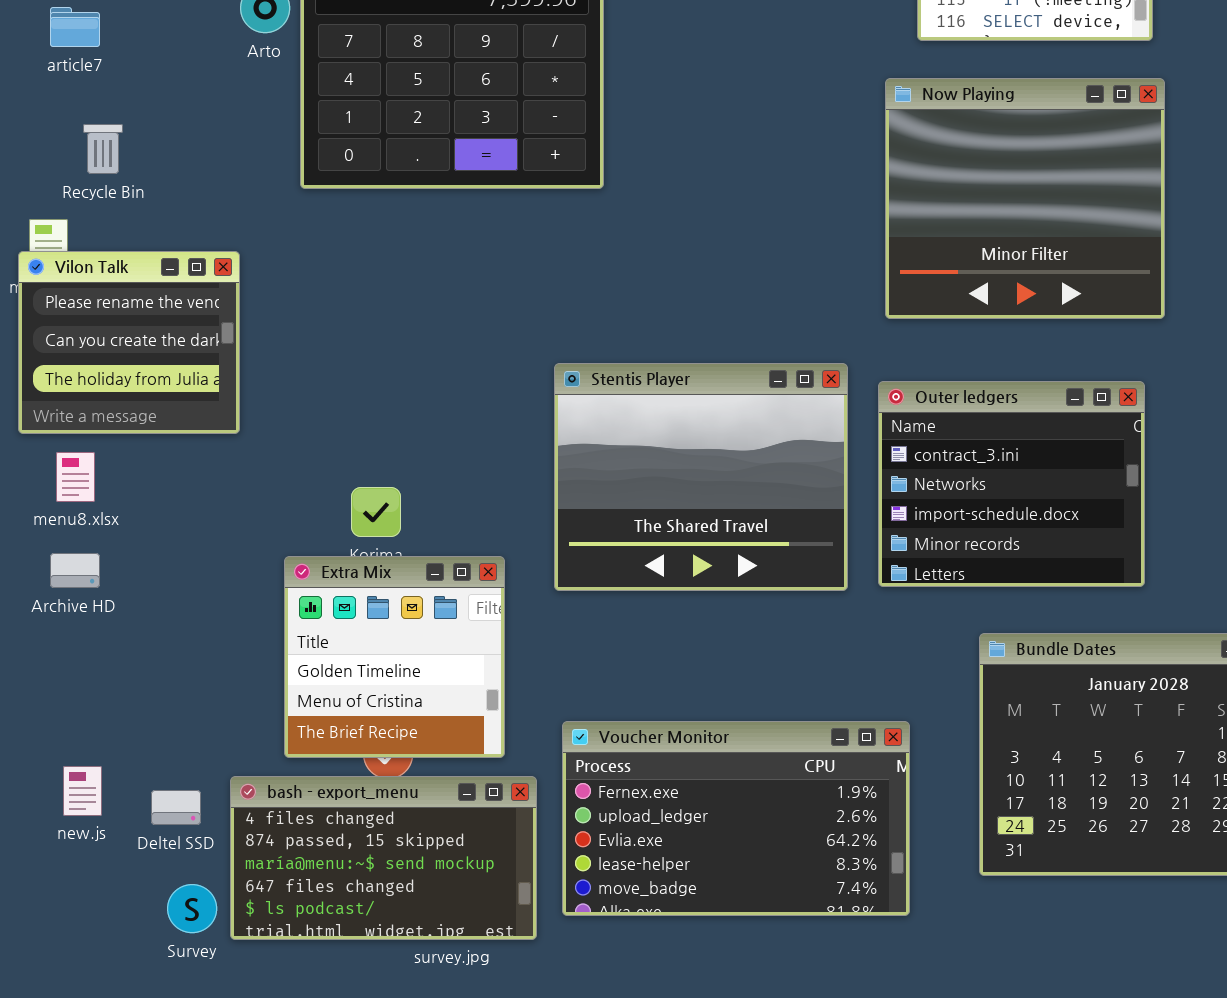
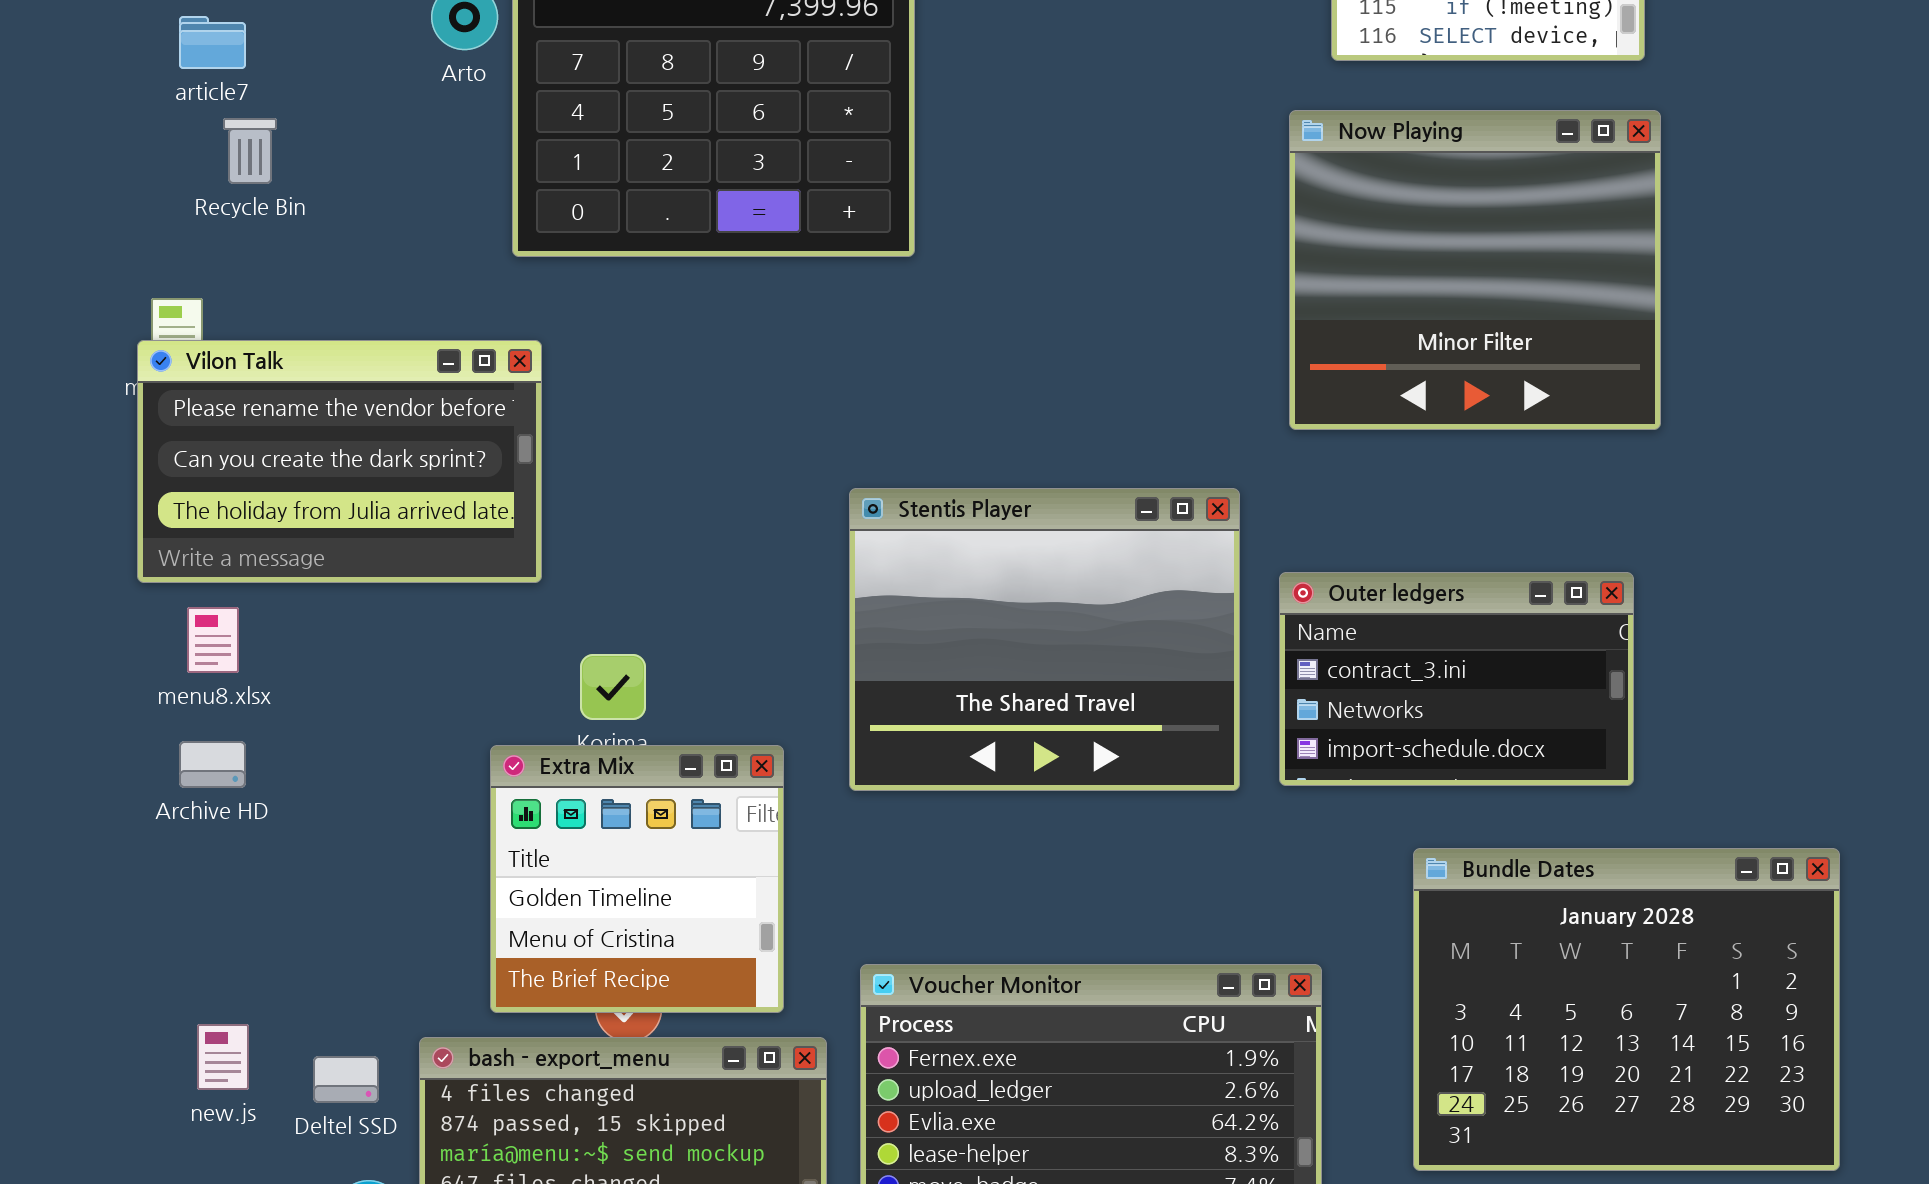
Recycle Bin: [83,124,123,174] -> [223,118,277,184], moved
Vilon Talk: [18,251,240,434] -> [137,340,542,583], resized
Outer ledgers: [878,381,1145,587] -> [1279,572,1634,786], resized

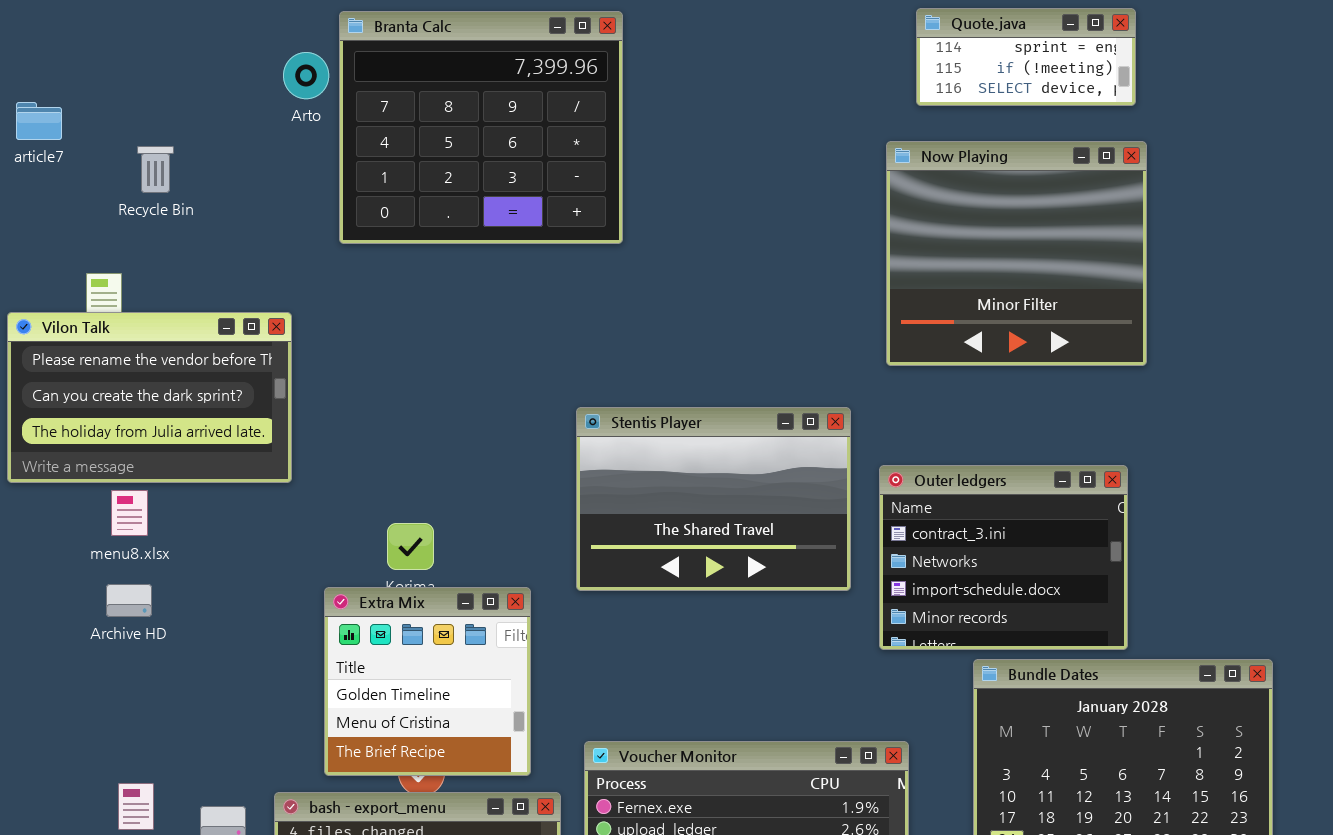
article7: [179,16,246,69] -> [16,102,62,140], moved
Vilon Talk: [137,340,542,583] -> [7,312,292,483], moved
Stentis Player: [849,488,1240,791] -> [576,407,851,591], resized
Outer ledgers: [1279,572,1634,786] -> [879,465,1128,650], resized

